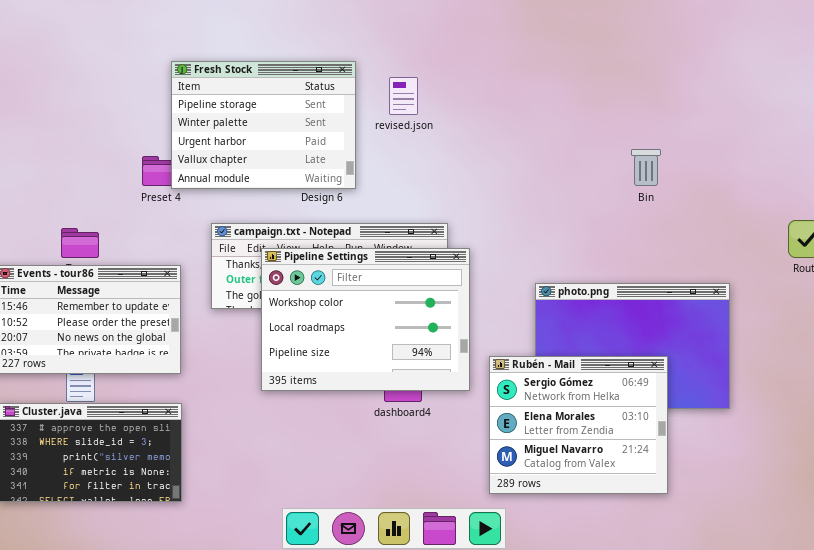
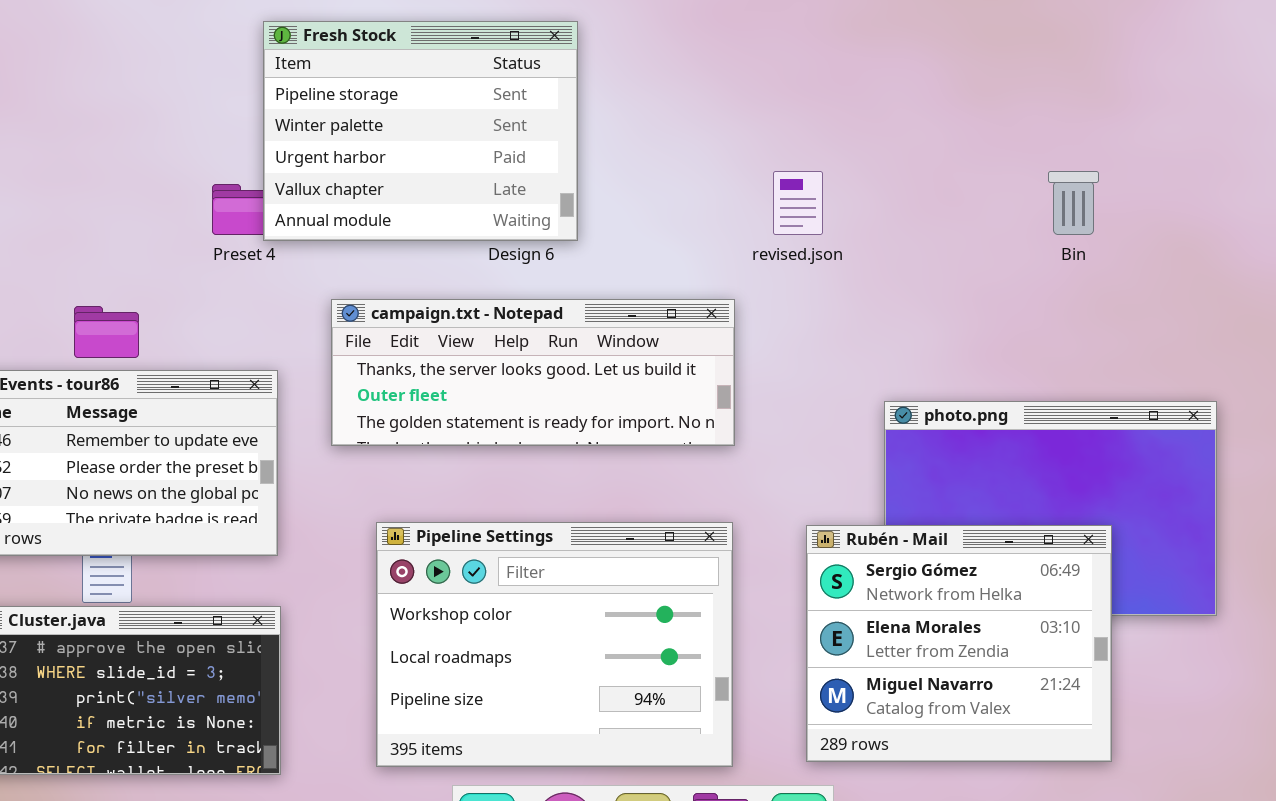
revised.json: [389,77,418,115] -> [773,171,823,235], moved
Pipeline Settings: [261,248,470,391] -> [376,522,733,767], moved

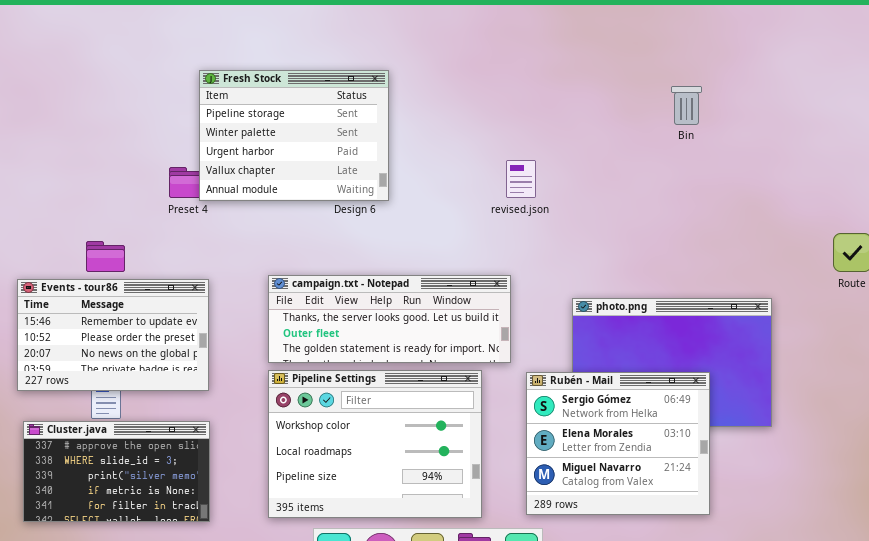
Bin: [1048,171,1099,235] -> [671,86,702,125], moved
campaign.txt - Notepad: [331,299,735,446] -> [268,275,511,363], moved

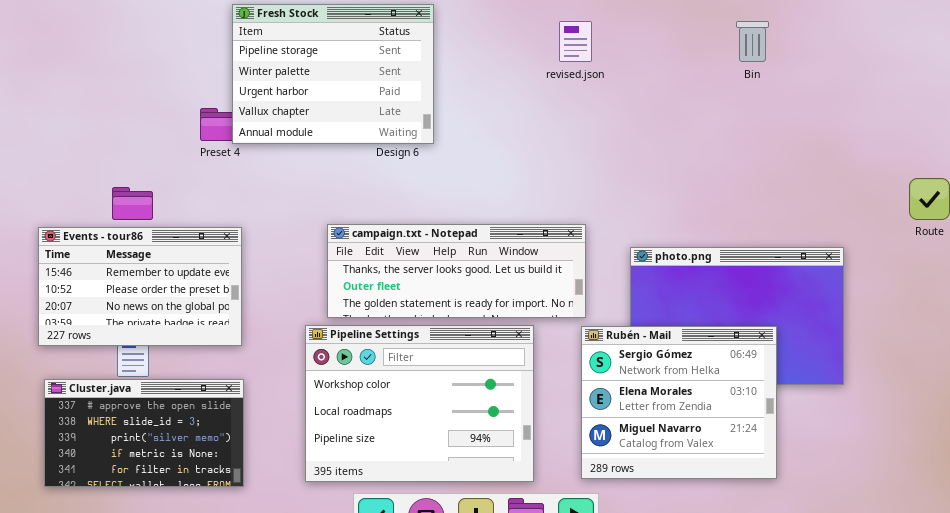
revised.json: [506,160,536,198] -> [559,21,592,62], moved
campaign.txt - Notepad: [268,275,511,363] -> [327,224,586,318], moved

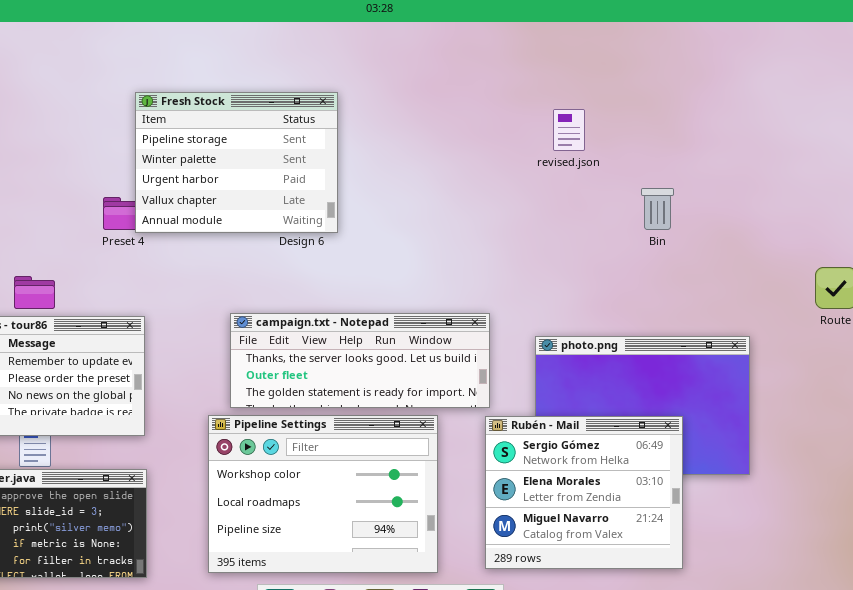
revised.json: [559,21,592,62] -> [553,109,585,151], moved
Bin: [736,21,769,62] -> [641,188,674,230], moved

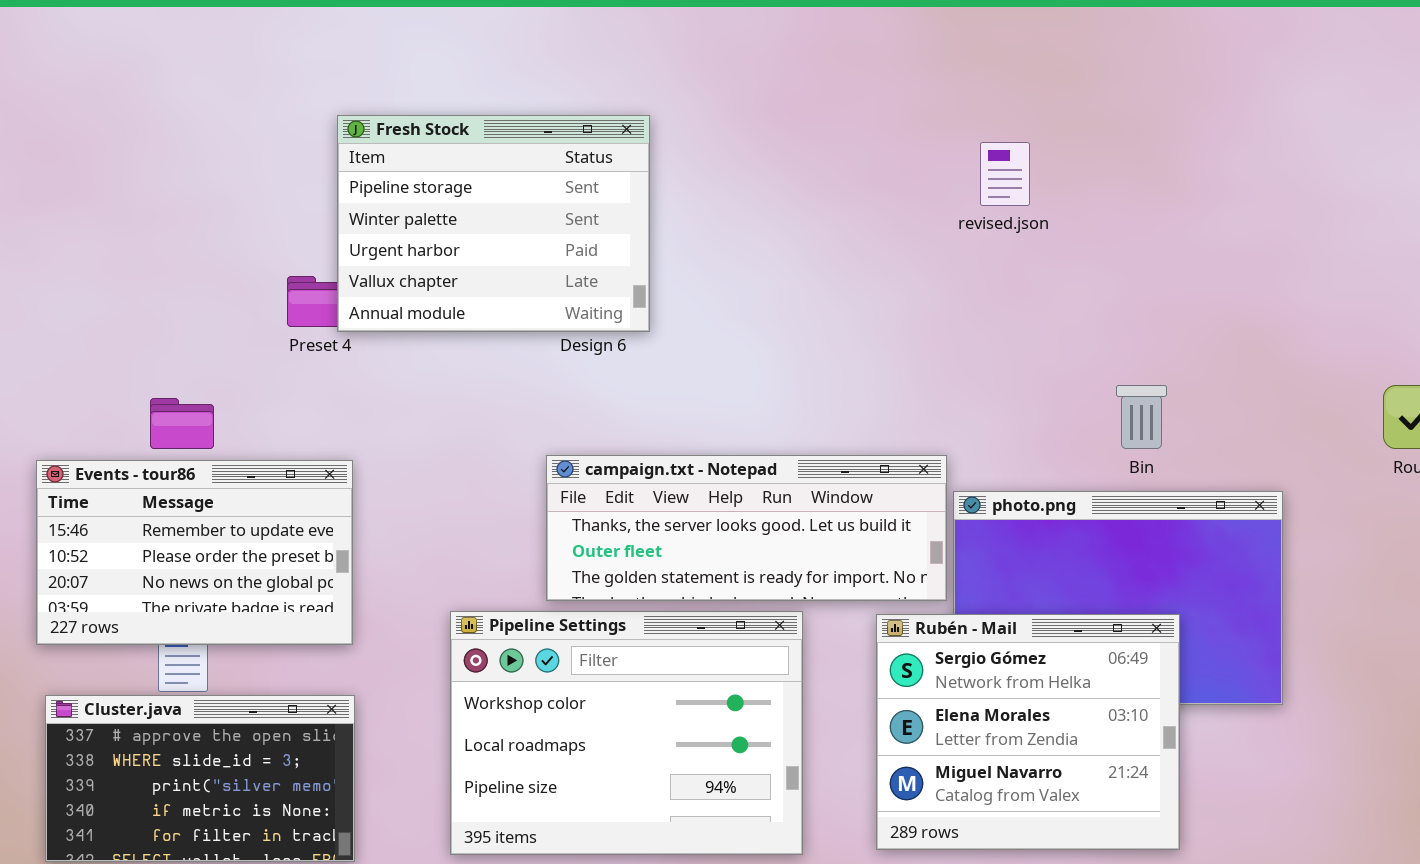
Bin: [641,188,674,230] -> [1116,385,1167,449], moved
campaign.txt - Notepad: [230,313,490,408] -> [546,455,947,601], moved

